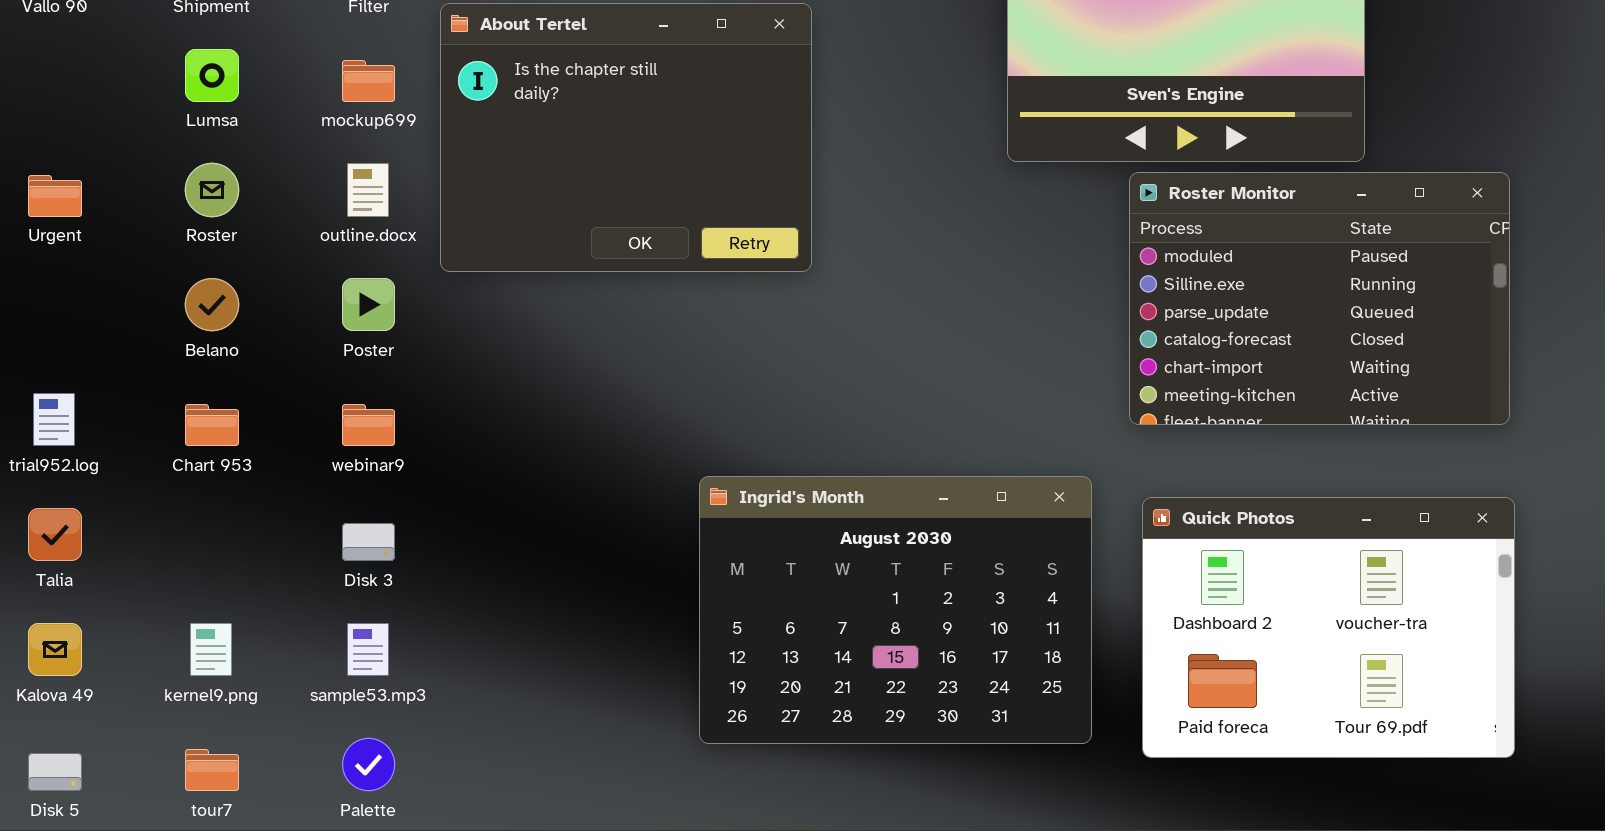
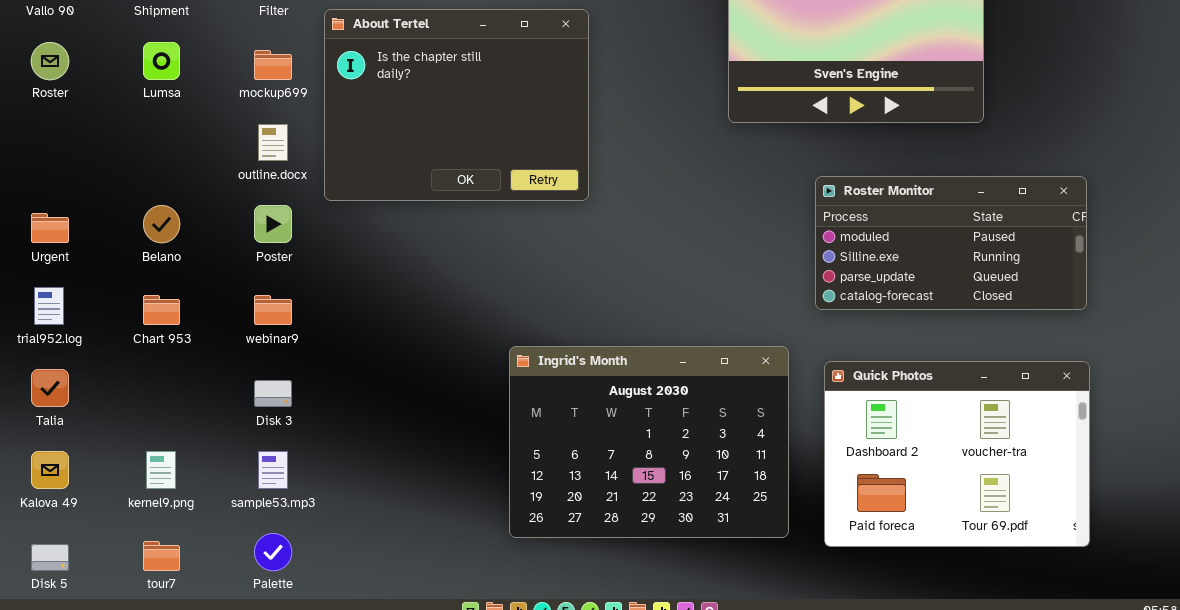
Roster: [185,163,239,217] -> [31,42,69,80], moved
Roster Monitor: [1129,172,1510,425] -> [815,176,1087,310], resized
Urgent: [28,175,82,217] -> [31,213,69,243], moved

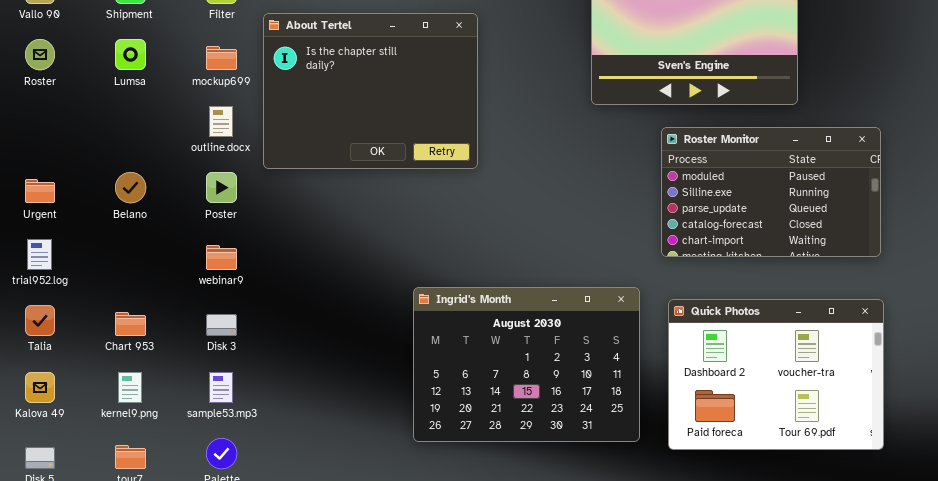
Roster Monitor: [815,176,1087,310] -> [661,127,881,257], resized
Chart 953: [143,295,180,325] -> [115,312,146,336], moved

